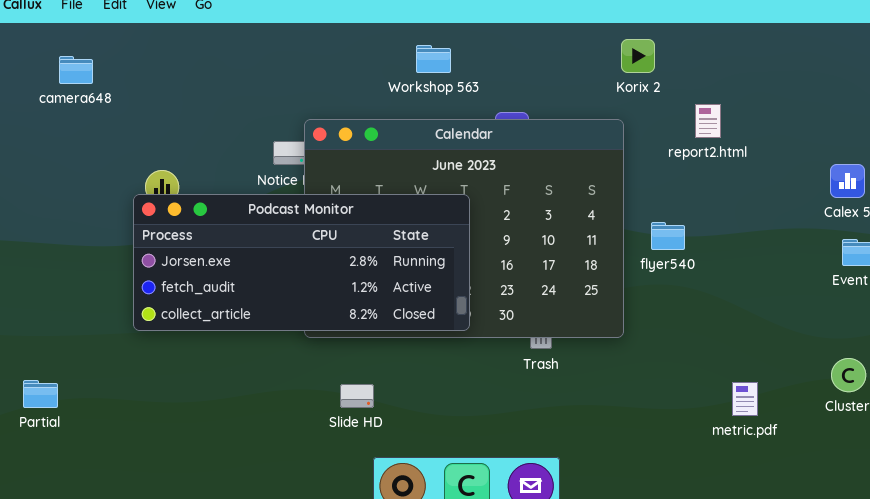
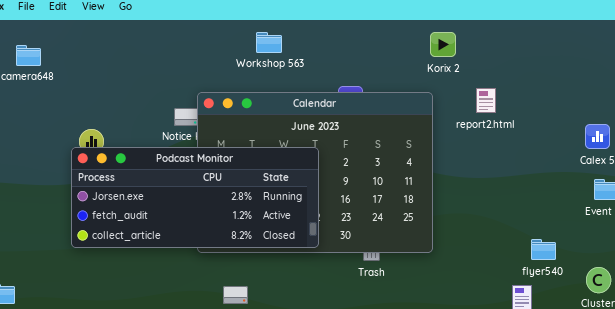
Workshop 563: [416,45,451,73] -> [256,32,282,53], moved
report2.html: [695,104,721,138] -> [476,88,496,113], moved
flyer540: [651,222,685,250] -> [531,239,556,260], moved

